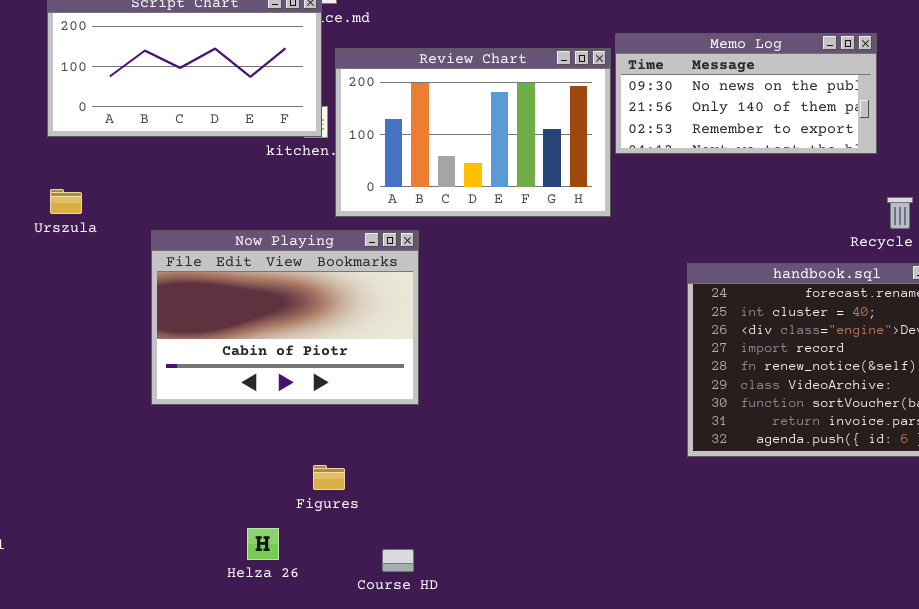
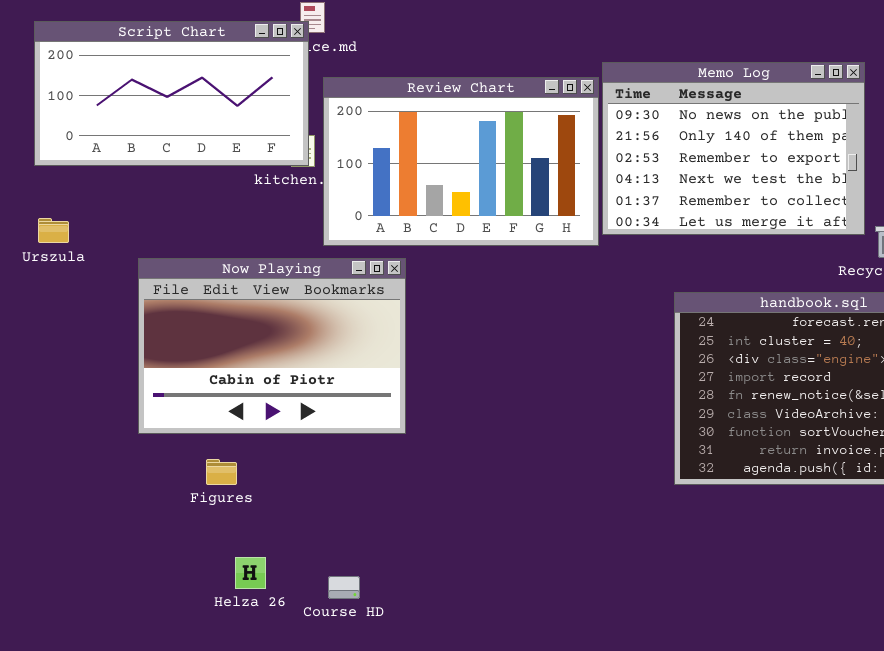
Memo Log: [615,33,877,154] -> [602,62,865,235], resized
Figures: [313,465,345,490] -> [206,459,237,485], moved
Course HD: [382,549,414,572] -> [328,576,360,599], moved

